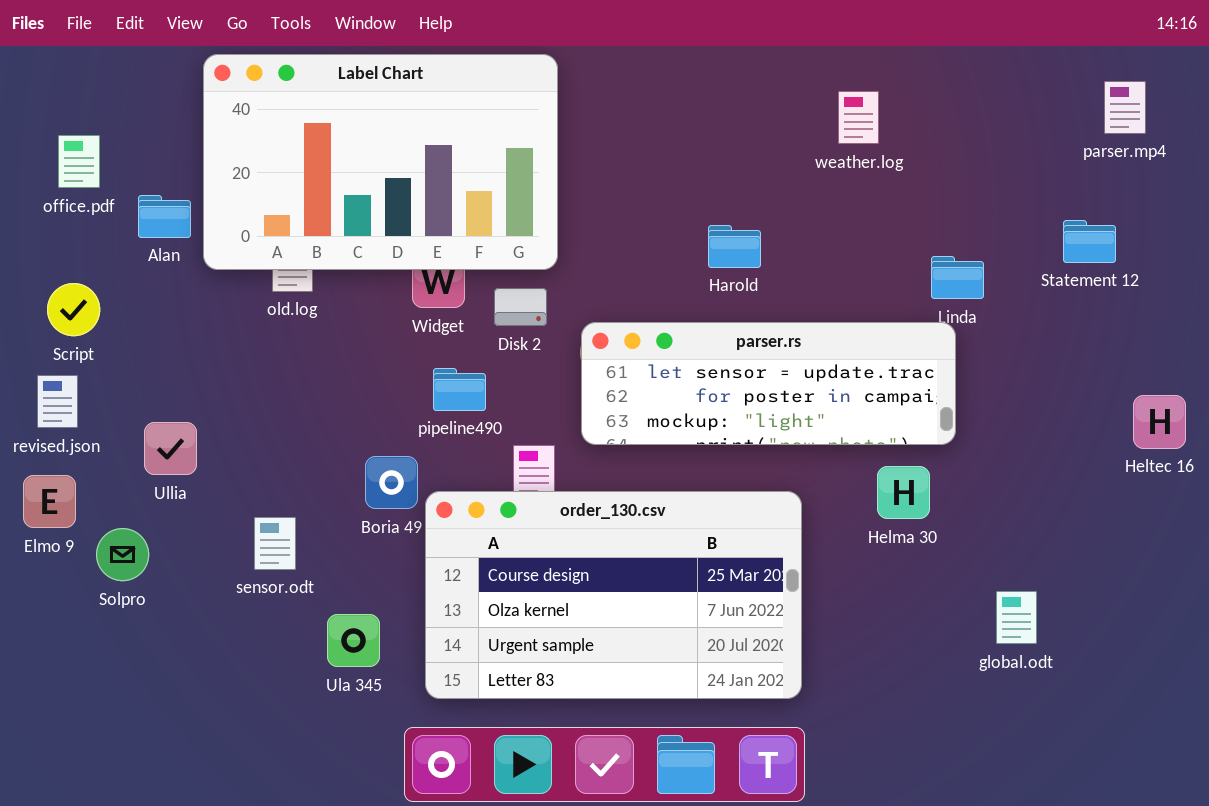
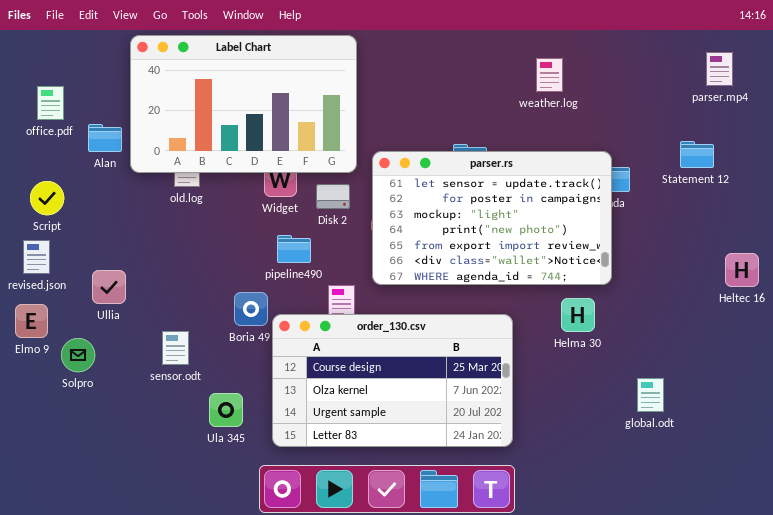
parser.rs: [581,322,956,445] -> [372,151,612,285], resized

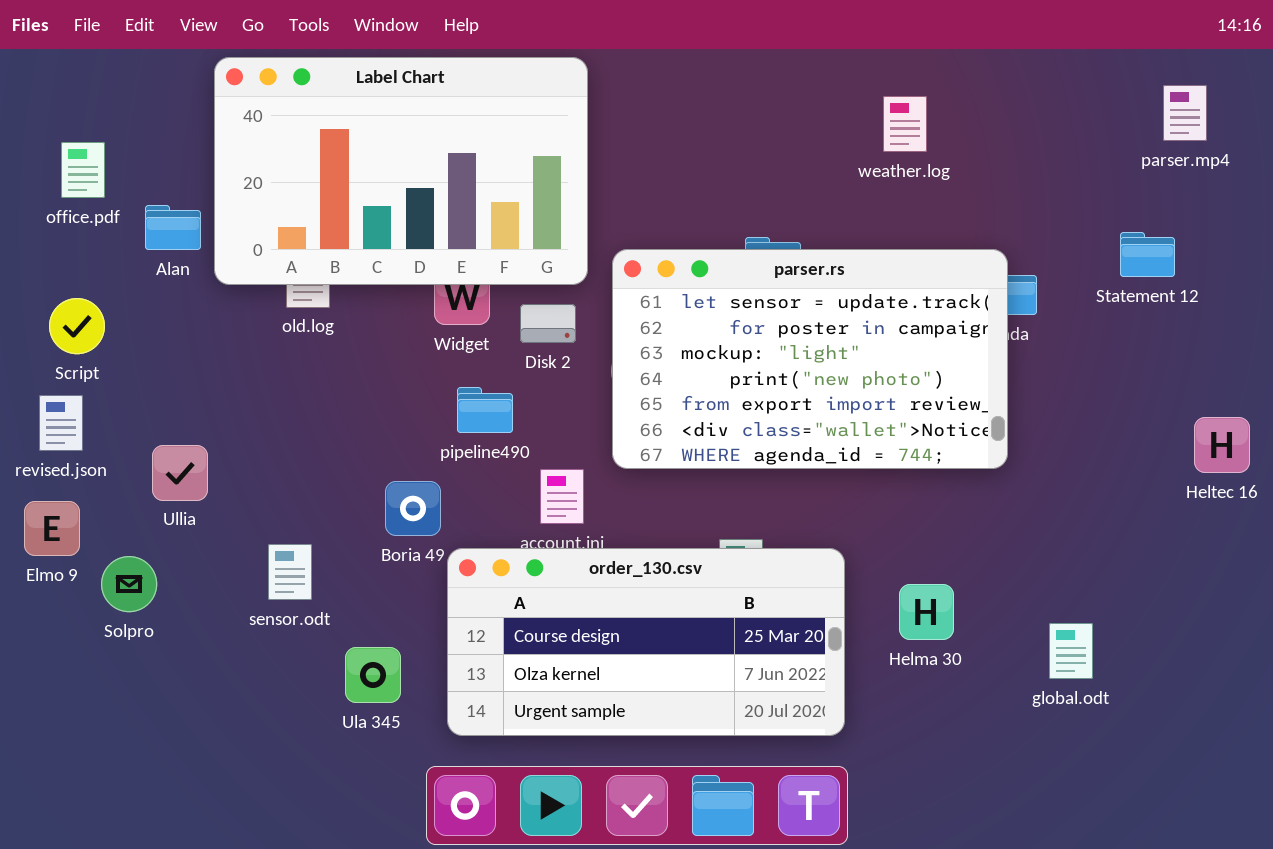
Helma 30: [561,298,595,332] -> [899,584,954,640], moved
order_130.csv: [272,314,513,447] -> [447,548,845,736], resized

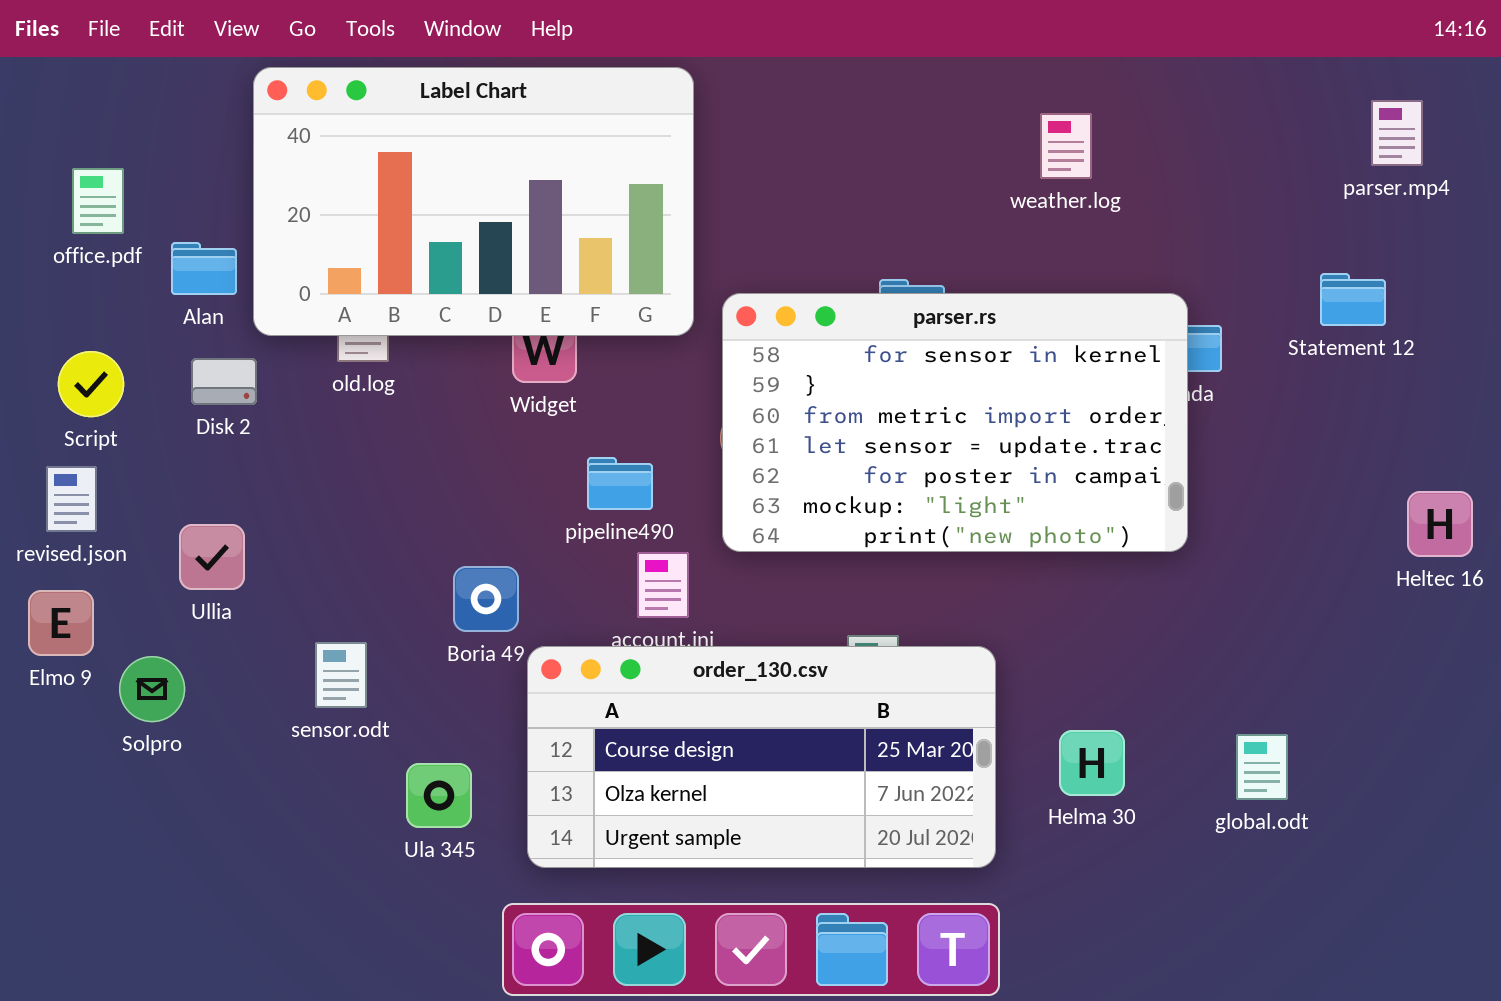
parser.rs: [612,249,1008,469] -> [722,293,1188,552], scrolled up 3 rows
Disk 2: [520,304,576,343] -> [191,358,257,405], moved
pipeline490: [457,387,513,433] -> [587,457,653,510], moved
Helma 30: [899,584,954,640] -> [1059,730,1125,796], moved

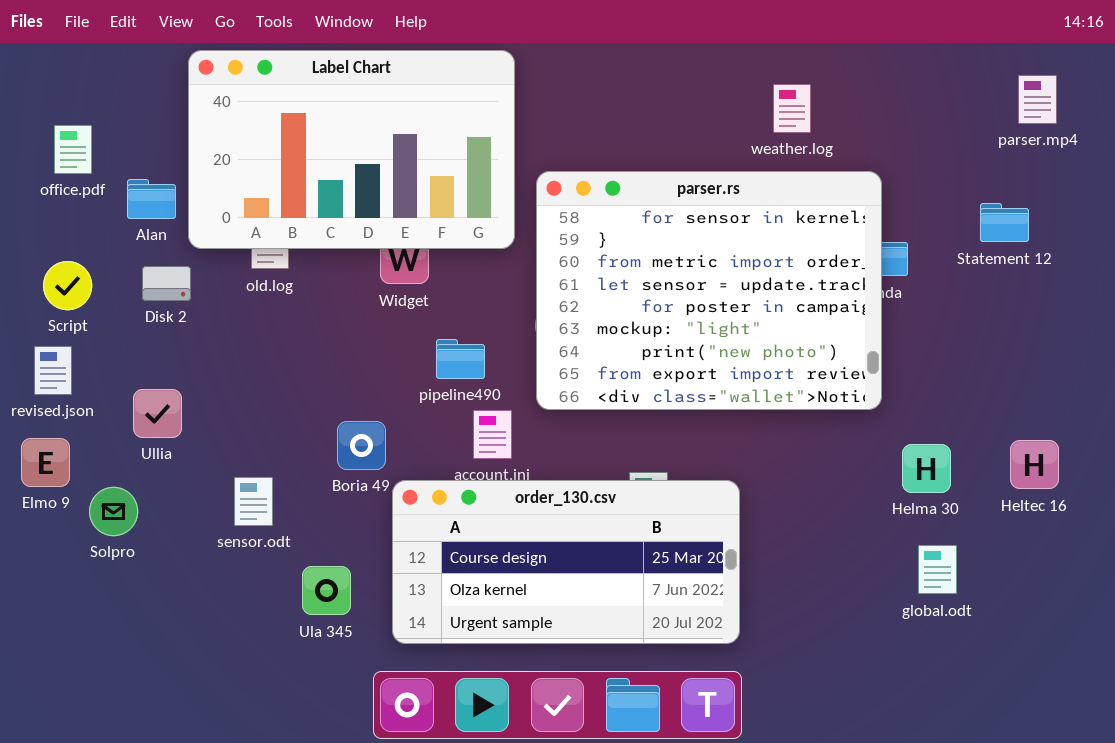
parser.rs: [722,293,1188,552] -> [536,171,882,410], resized
Heltec 16: [1407,491,1473,557] -> [1010,440,1059,489], moved
Helma 30: [1059,730,1125,796] -> [902,444,951,493], moved

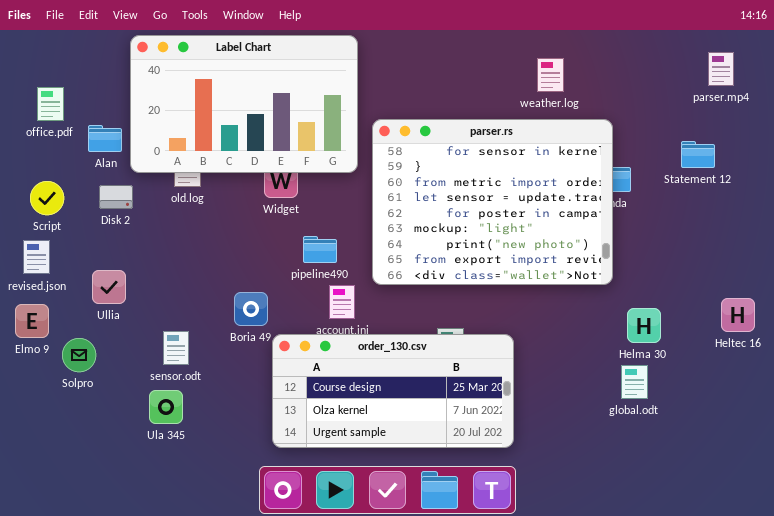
Heltec 16: [1010,440,1059,489] -> [721,298,755,332], moved
global.odt: [918,545,957,594] -> [621,365,648,399], moved
Ula 345: [302,566,351,615] -> [149,390,183,424], moved

